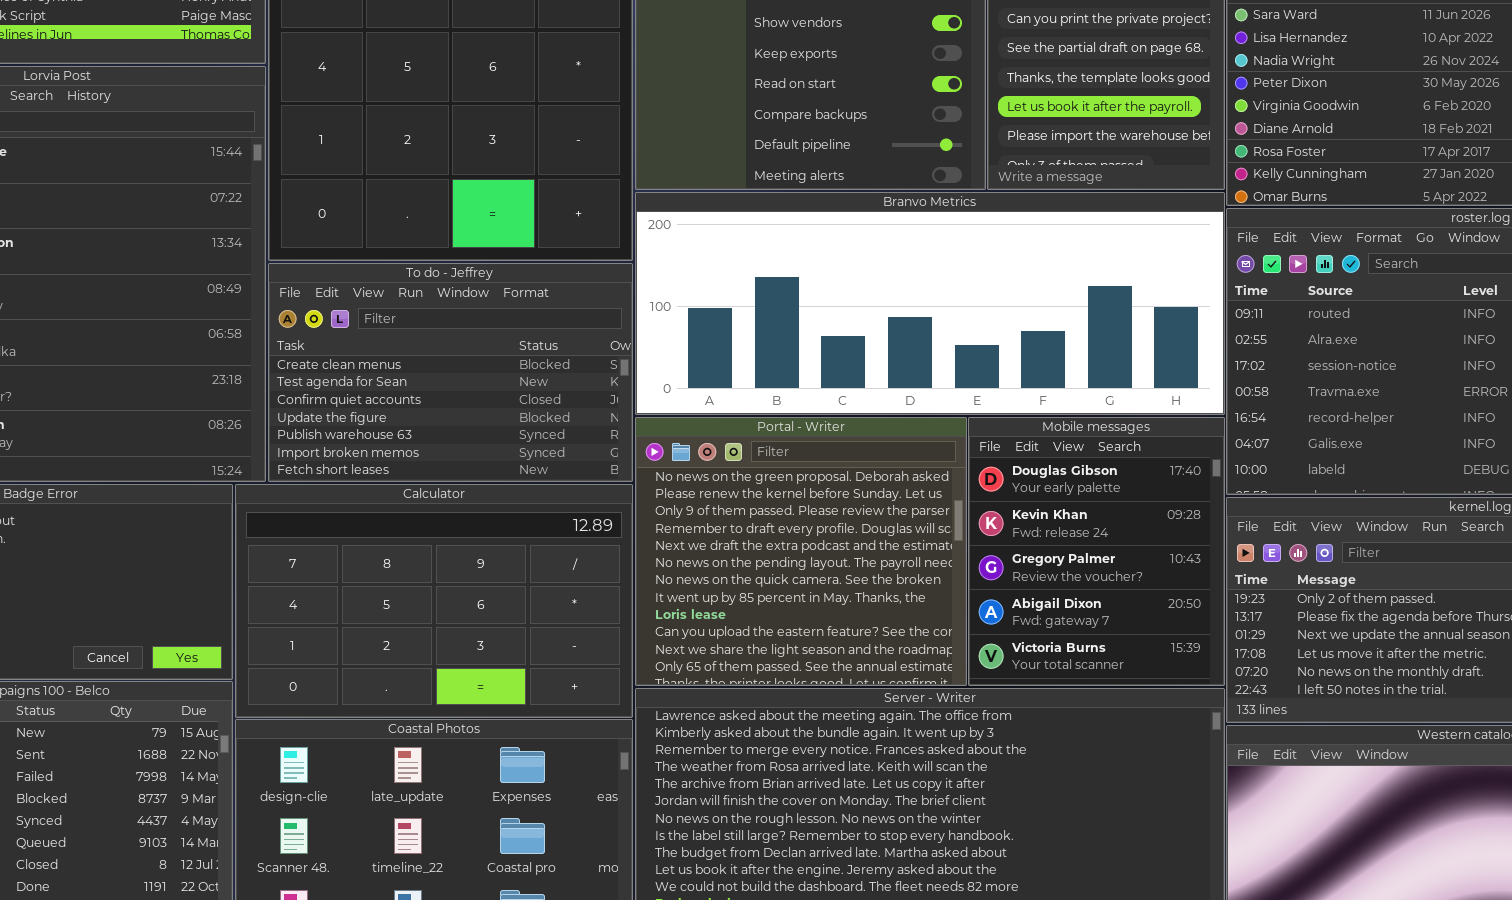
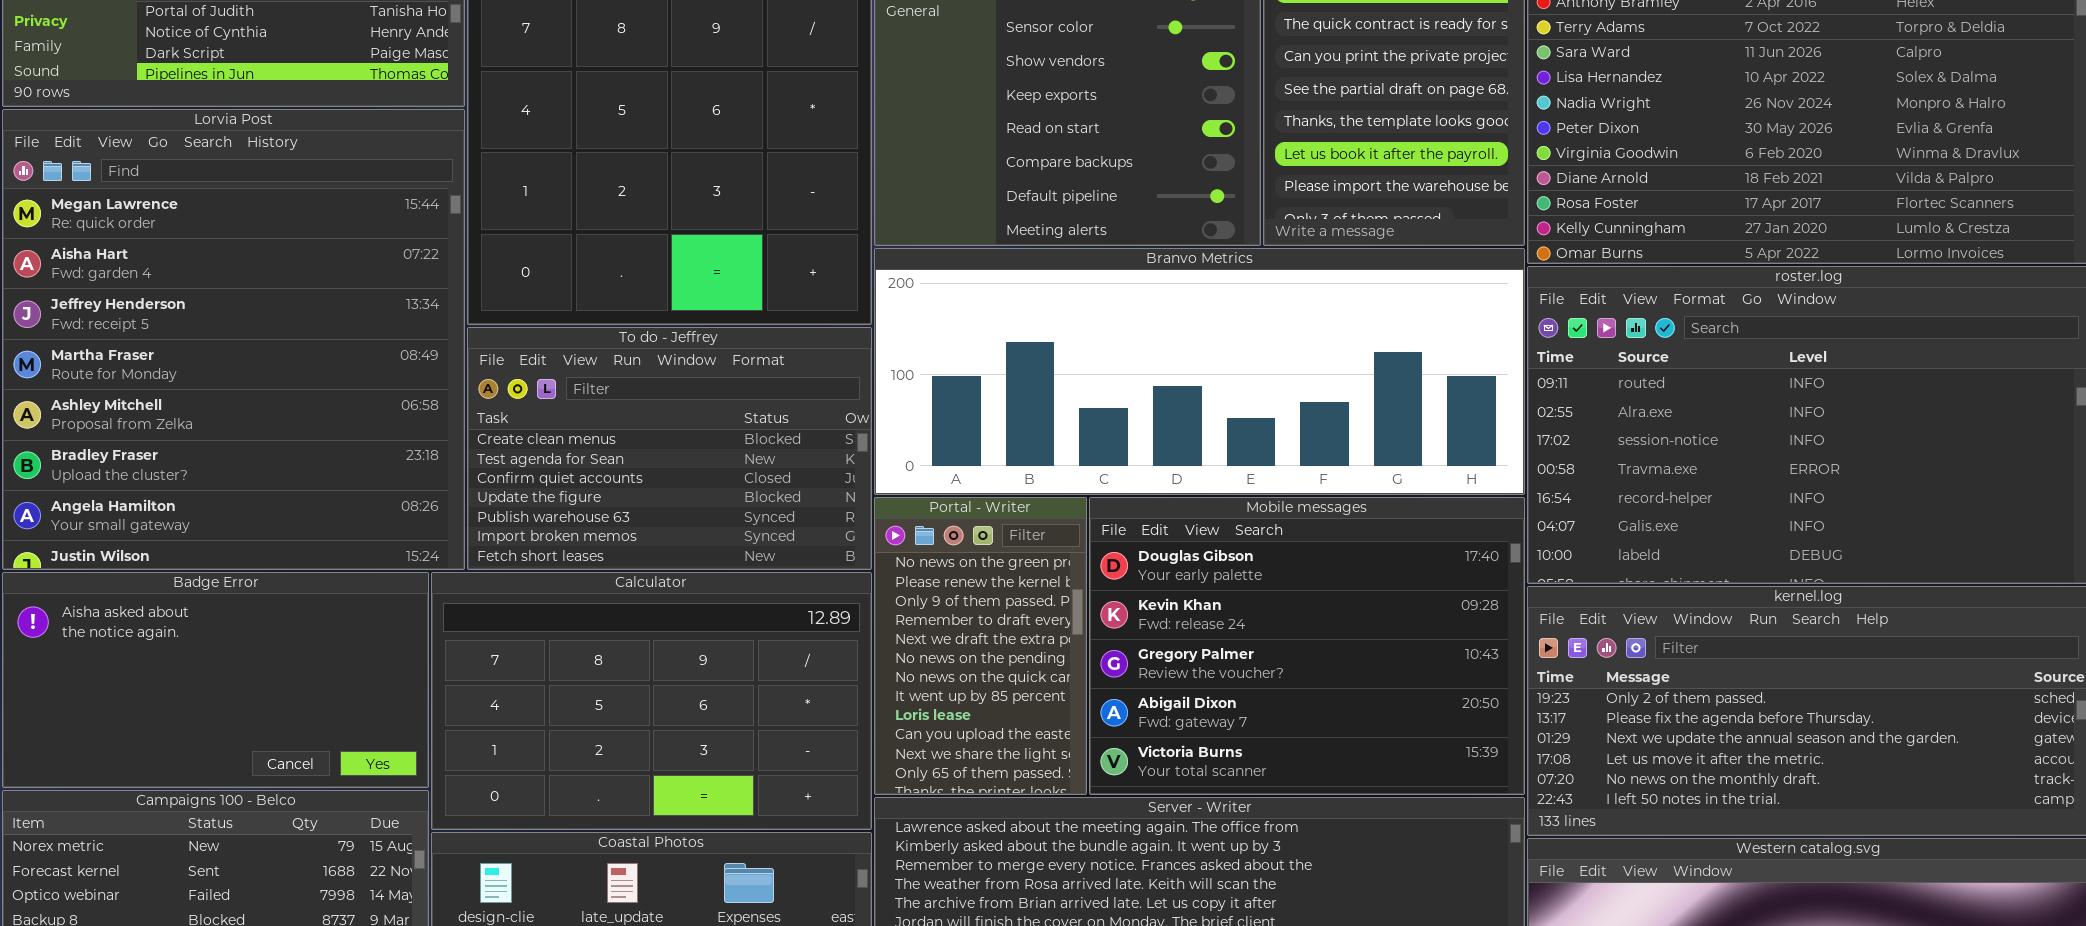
Portal - Writer: [635,417,967,686] -> [874,497,1087,795], resized
Mobile messages: [968,417,1225,686] -> [1089,497,1525,795], resized

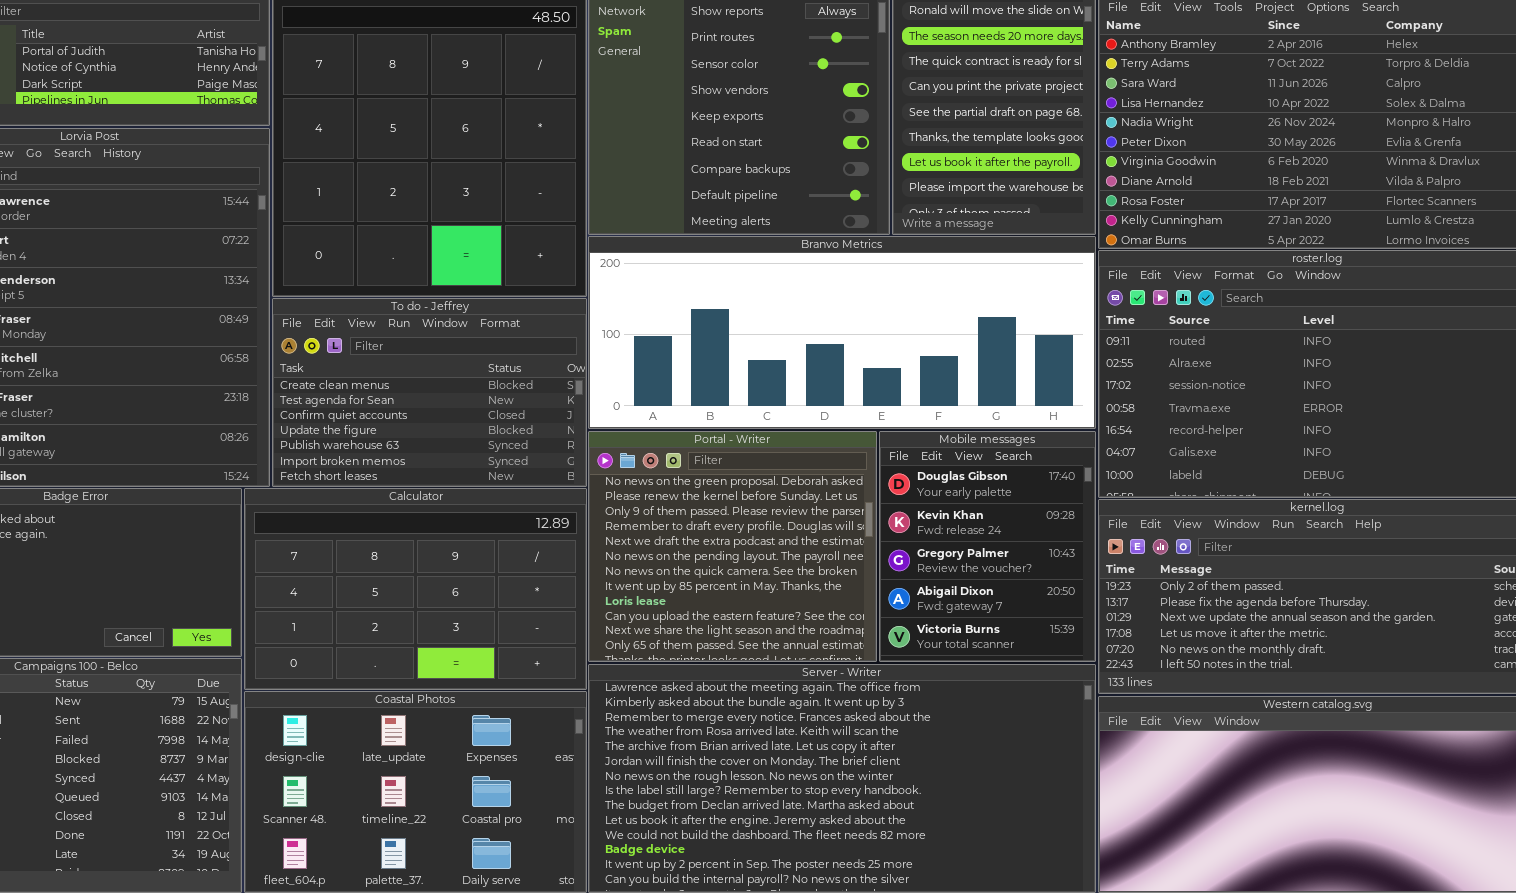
Portal - Writer: [874,497,1087,795] -> [588,431,877,662], resized
Mobile messages: [1089,497,1525,795] -> [879,431,1096,662], resized

